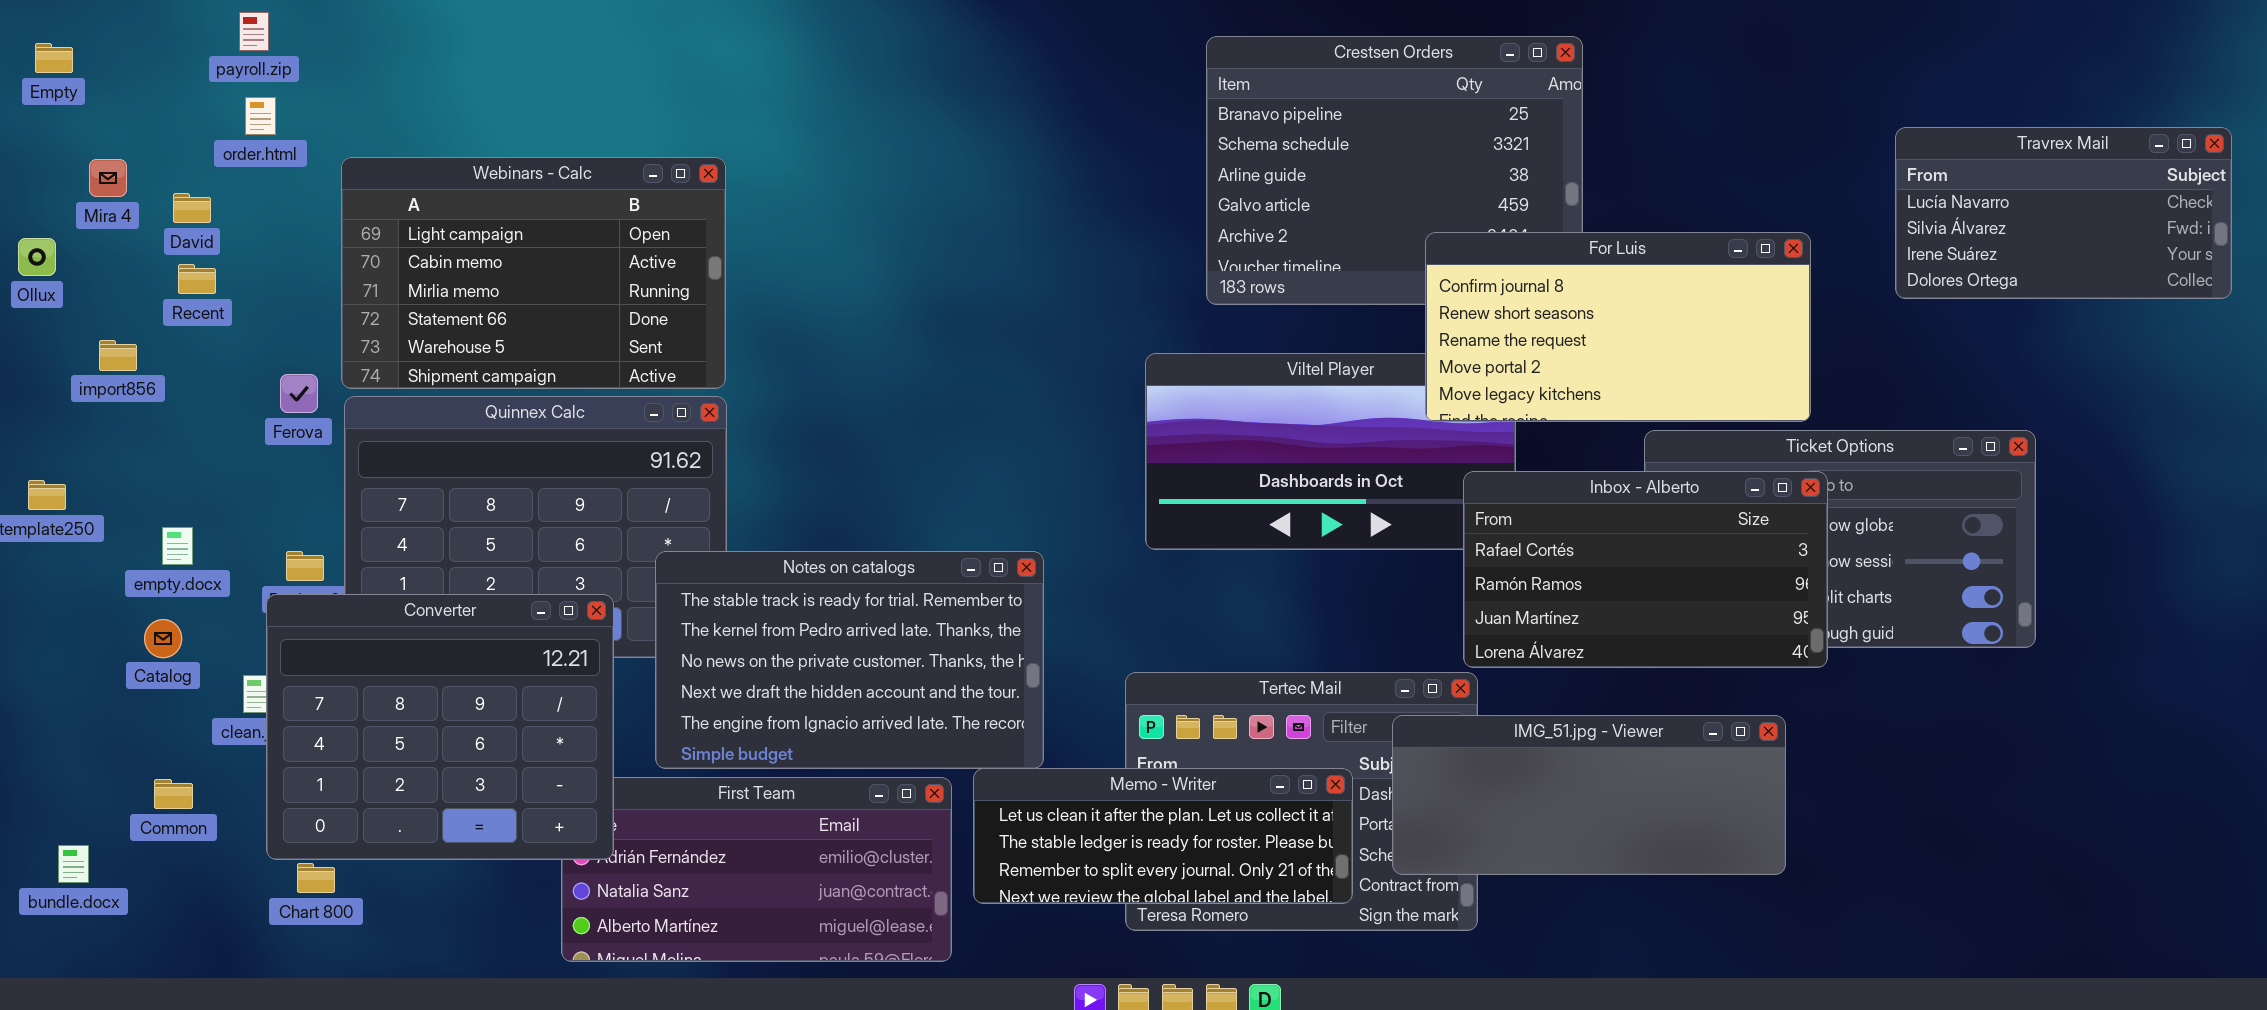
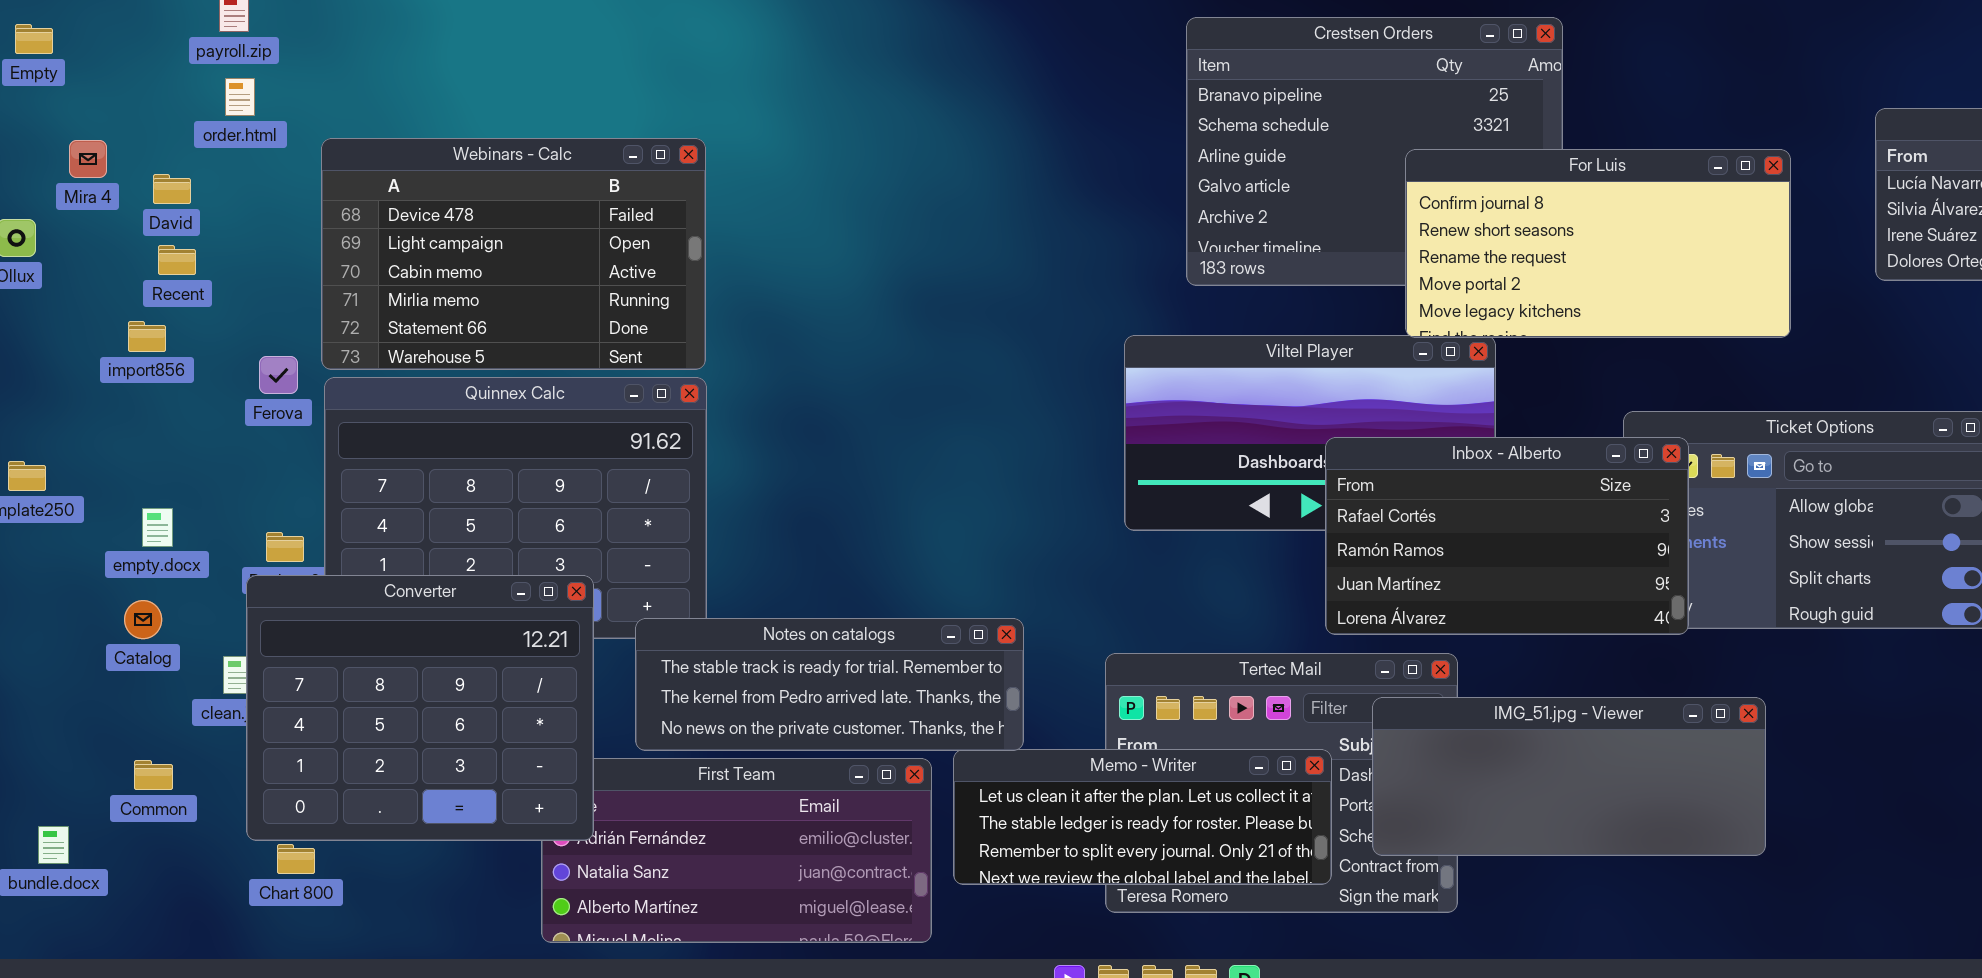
Webinars - Calc: [341,157,726,389] -> [321,138,706,370], scrolled up 1 row
For Luis: [1425,232,1811,422] -> [1405,149,1791,338], moved
import856: [99,340,137,371] -> [128,321,166,352], moved
Inbox - Alberto: [1463,471,1828,668] -> [1325,437,1689,635], moved
Notes on catalogs: [655,551,1044,769] -> [635,618,1024,751], resized

